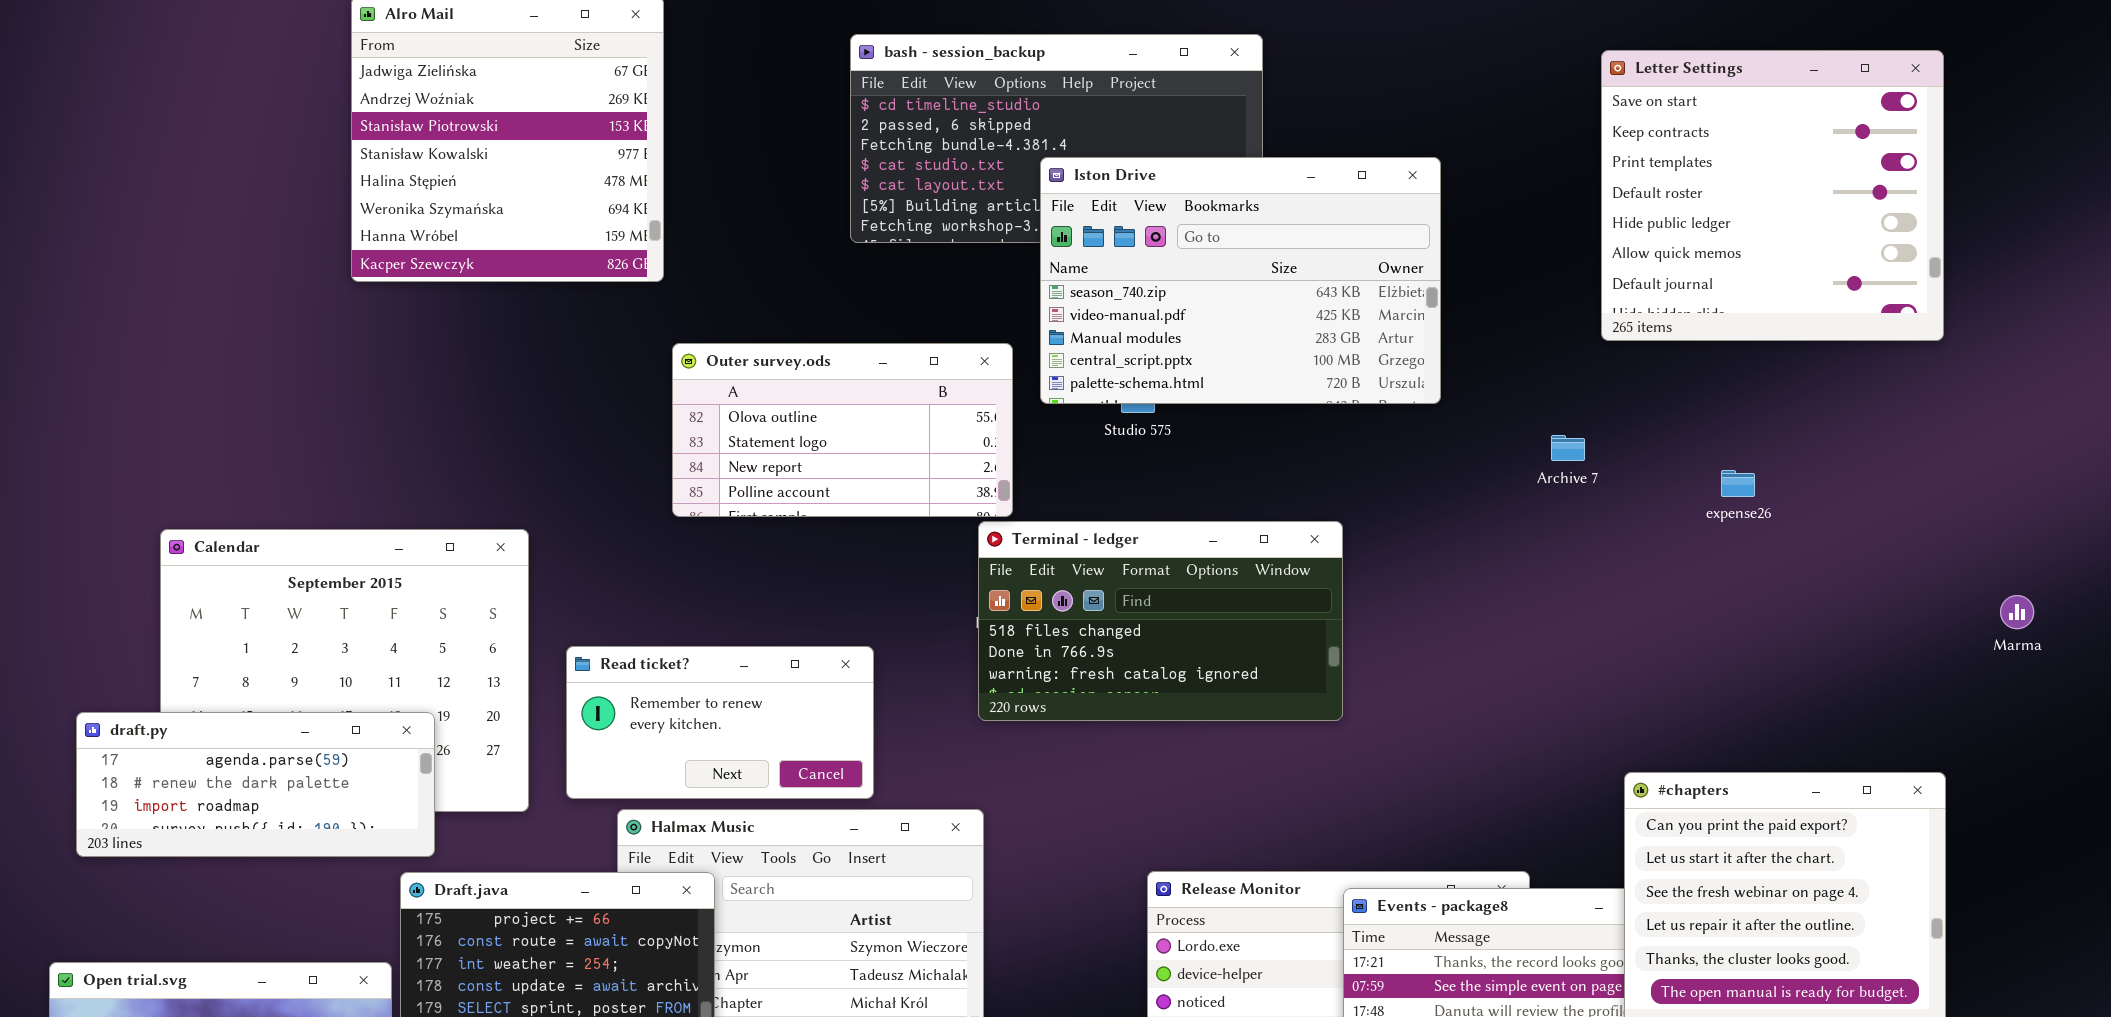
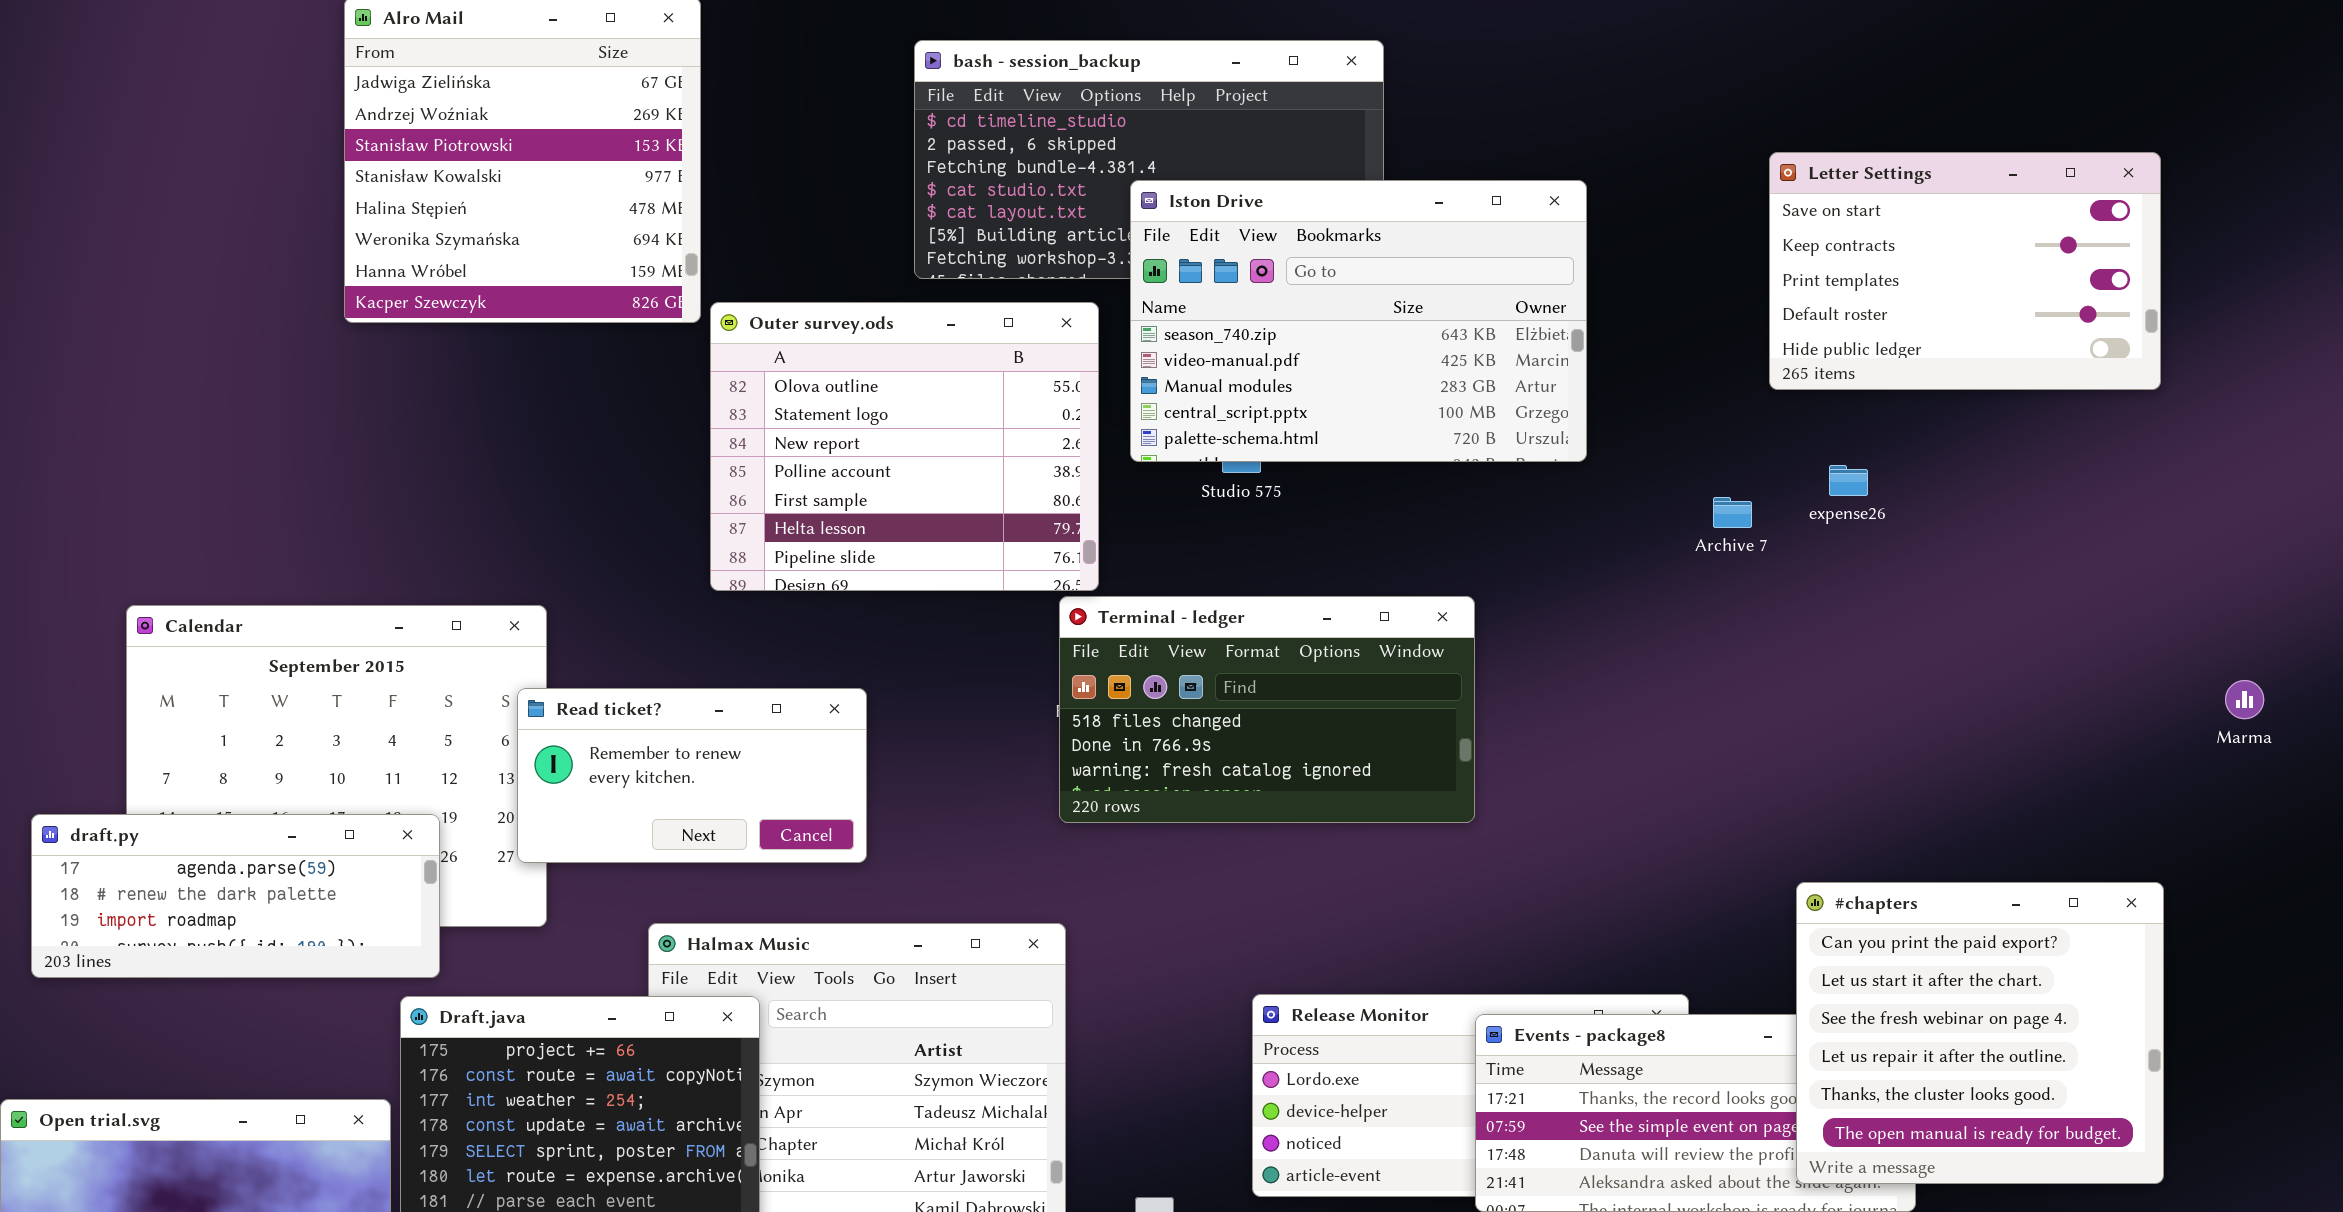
Letter Settings: [1601,50,1944,341] -> [1769,152,2161,390], resized
Outer survey.ods: [672,343,1013,517] -> [710,302,1099,591], resized
expense26: [1721,470,1755,497] -> [1829,465,1868,496], moved
Read ticket?: [566,646,874,799] -> [517,688,867,863], moved

